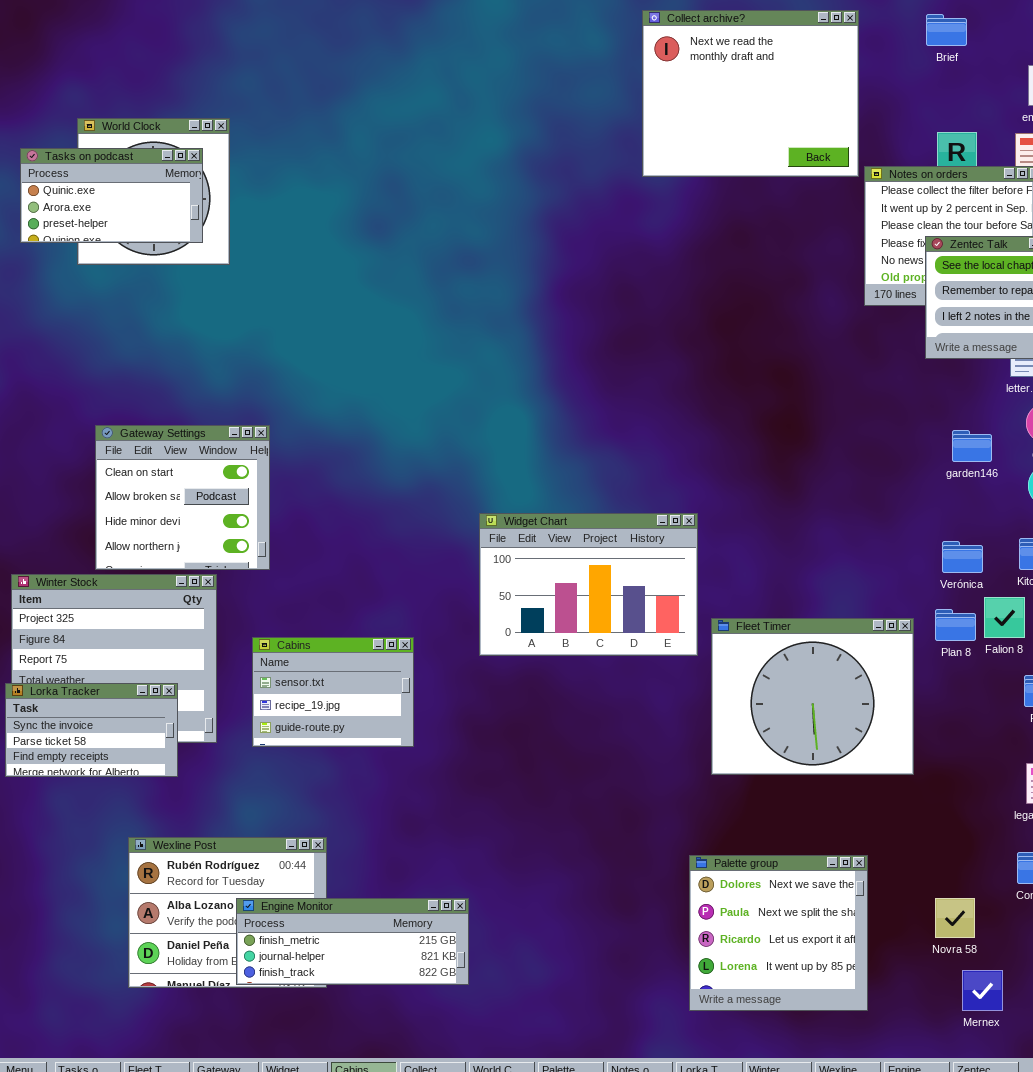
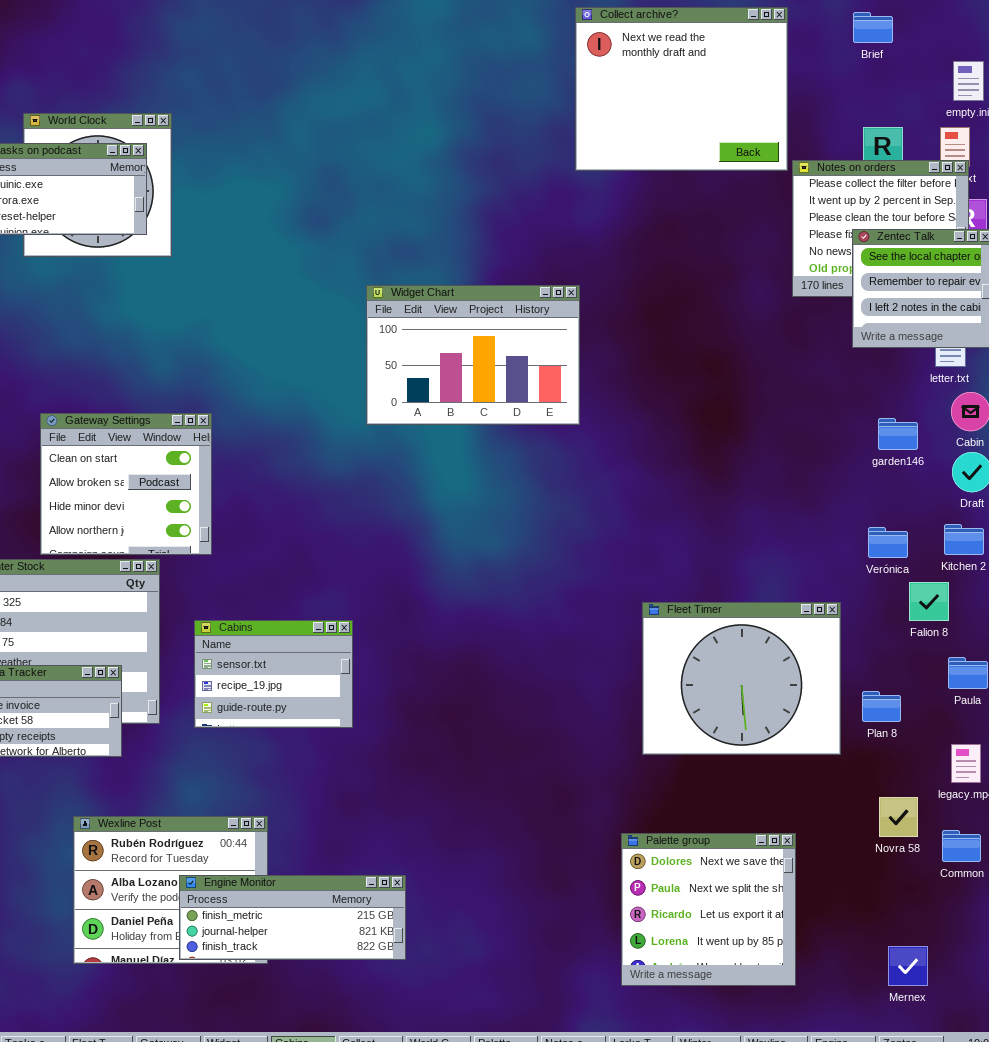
Widget Chart: [479,513,698,656] -> [366,285,580,425], moved
Plan 8: [935,609,976,641] -> [862,691,901,722], moved
Novra 58: [935,898,975,938] -> [879,797,918,837], moved

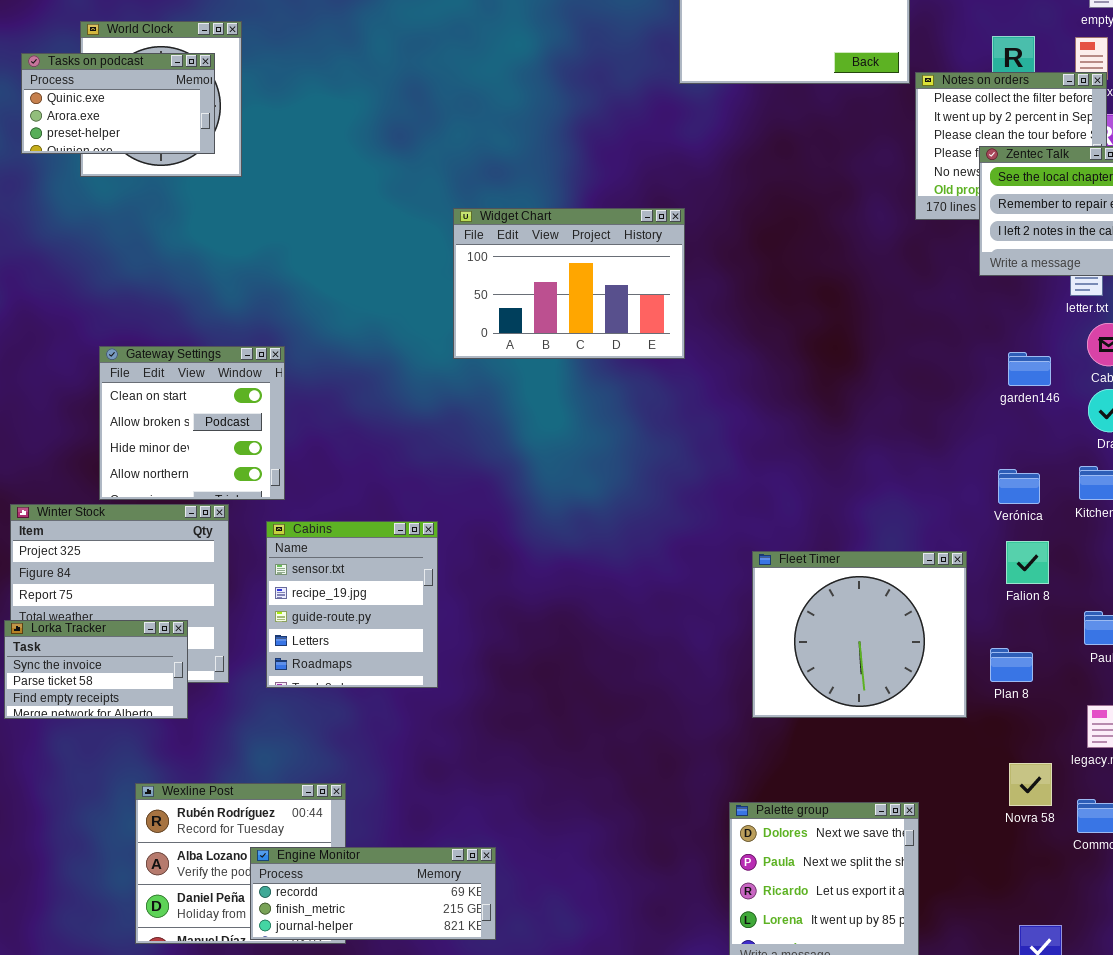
Falion 8: [909,582,949,621] -> [1006,541,1049,584], moved
Cabins: [194,620,353,728] -> [266,521,438,688], resized
Engine Monitor: [179,875,406,960] -> [250,847,496,940], scrolled up 1 row

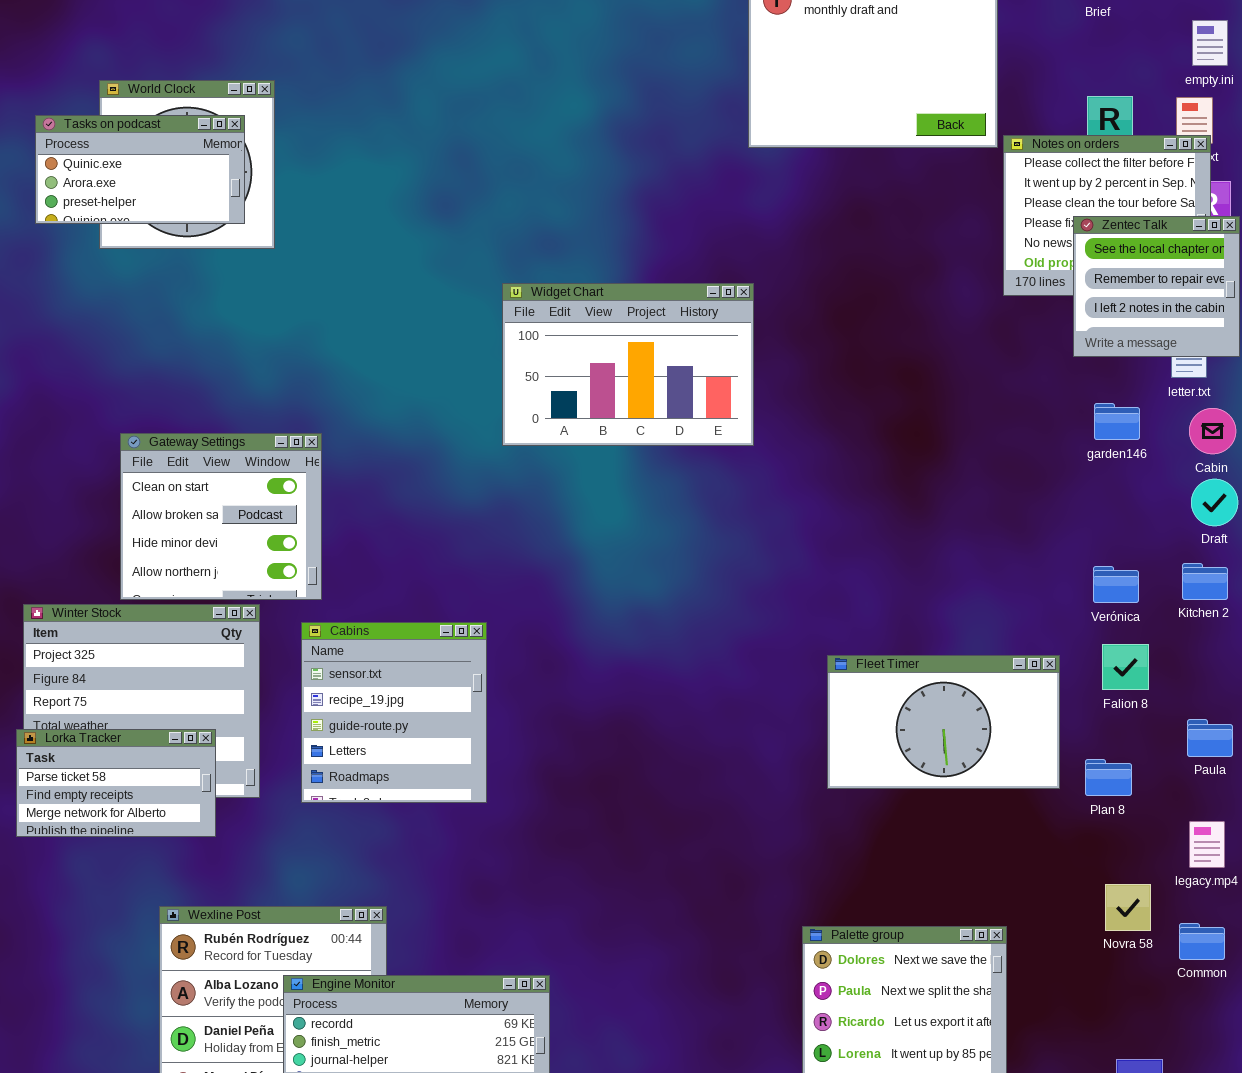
garden146: [1008,352,1051,386] -> [1094,403,1140,440], moved
Fleet Timer: [752,551,967,718] -> [827,655,1060,789], resized
Lorka Tracker: [4,620,188,719] -> [16,729,216,837], scrolled down 1 row

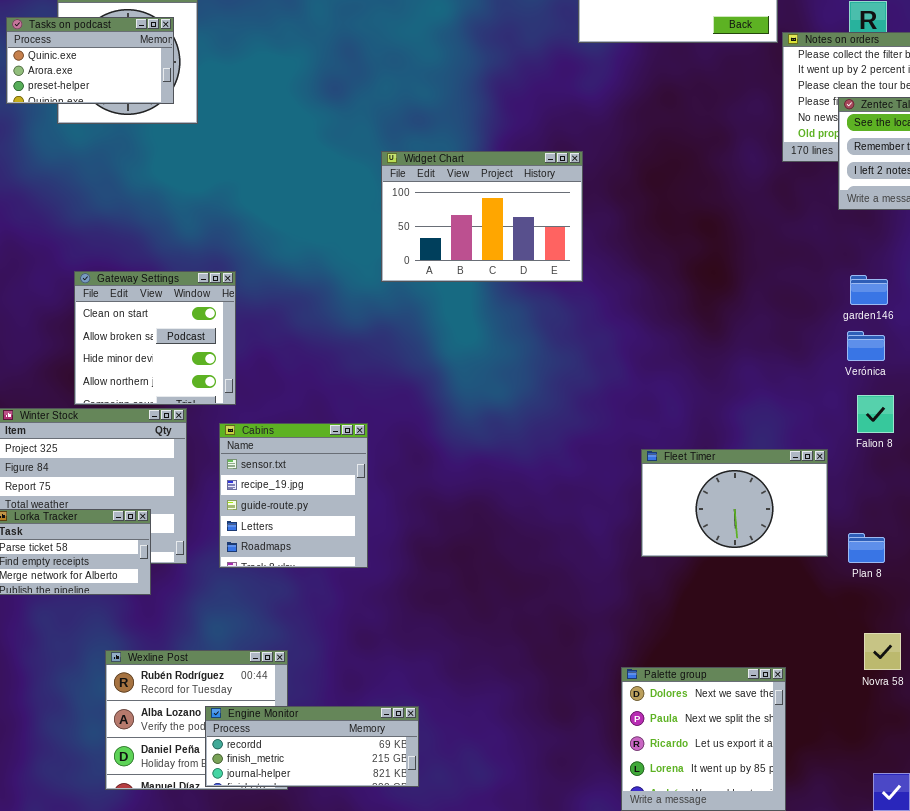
garden146: [1094,403,1140,440] -> [850,275,888,305], moved
Verónica: [1093,566,1139,603] -> [847,331,885,361], moved
Falion 8: [1102,644,1149,690] -> [857,395,894,433], moved

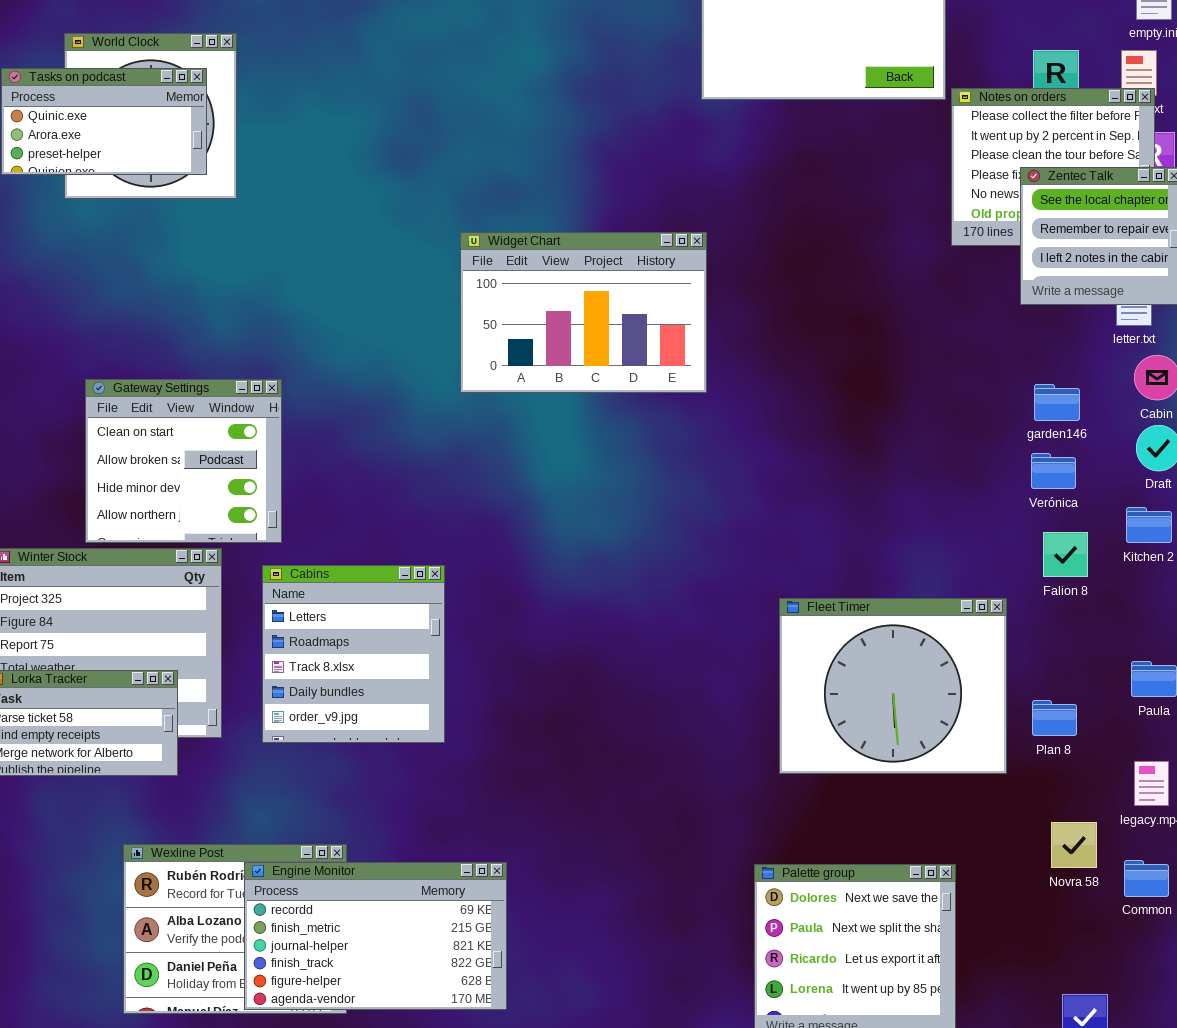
Cabins: [219,423,368,568] -> [262,565,445,743], scrolled down 3 rows
Fleet Timer: [641,449,828,557] -> [779,598,1007,774], resized
Engine Monitor: [205,706,419,787] -> [244,862,507,1010], resized

